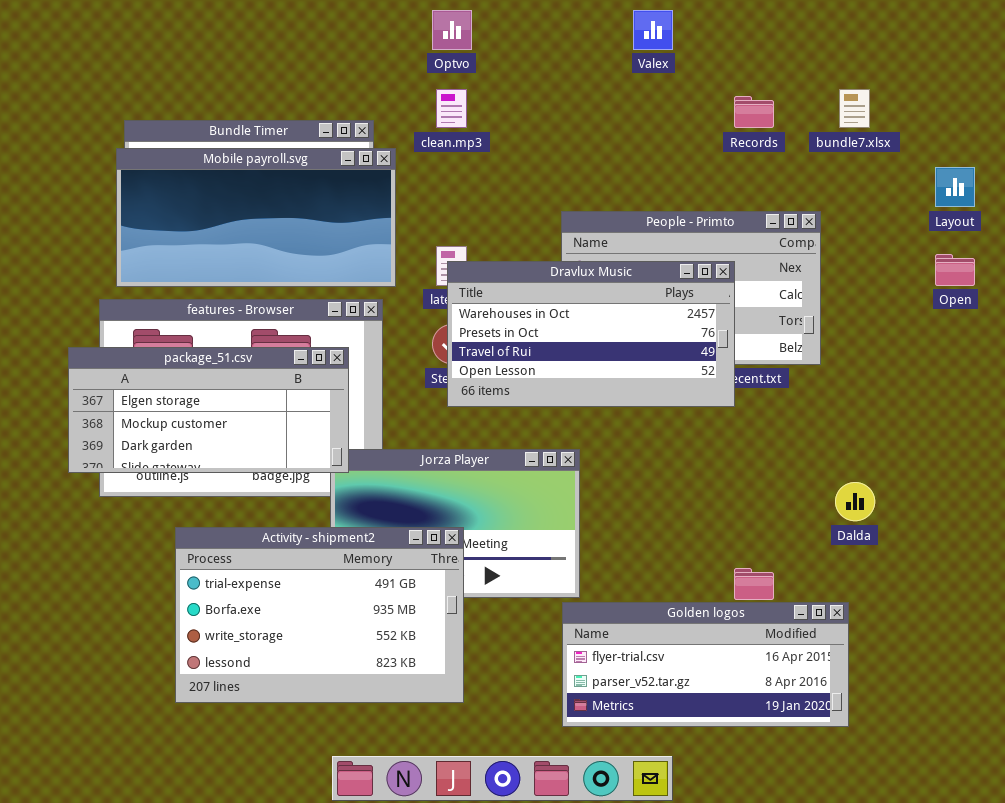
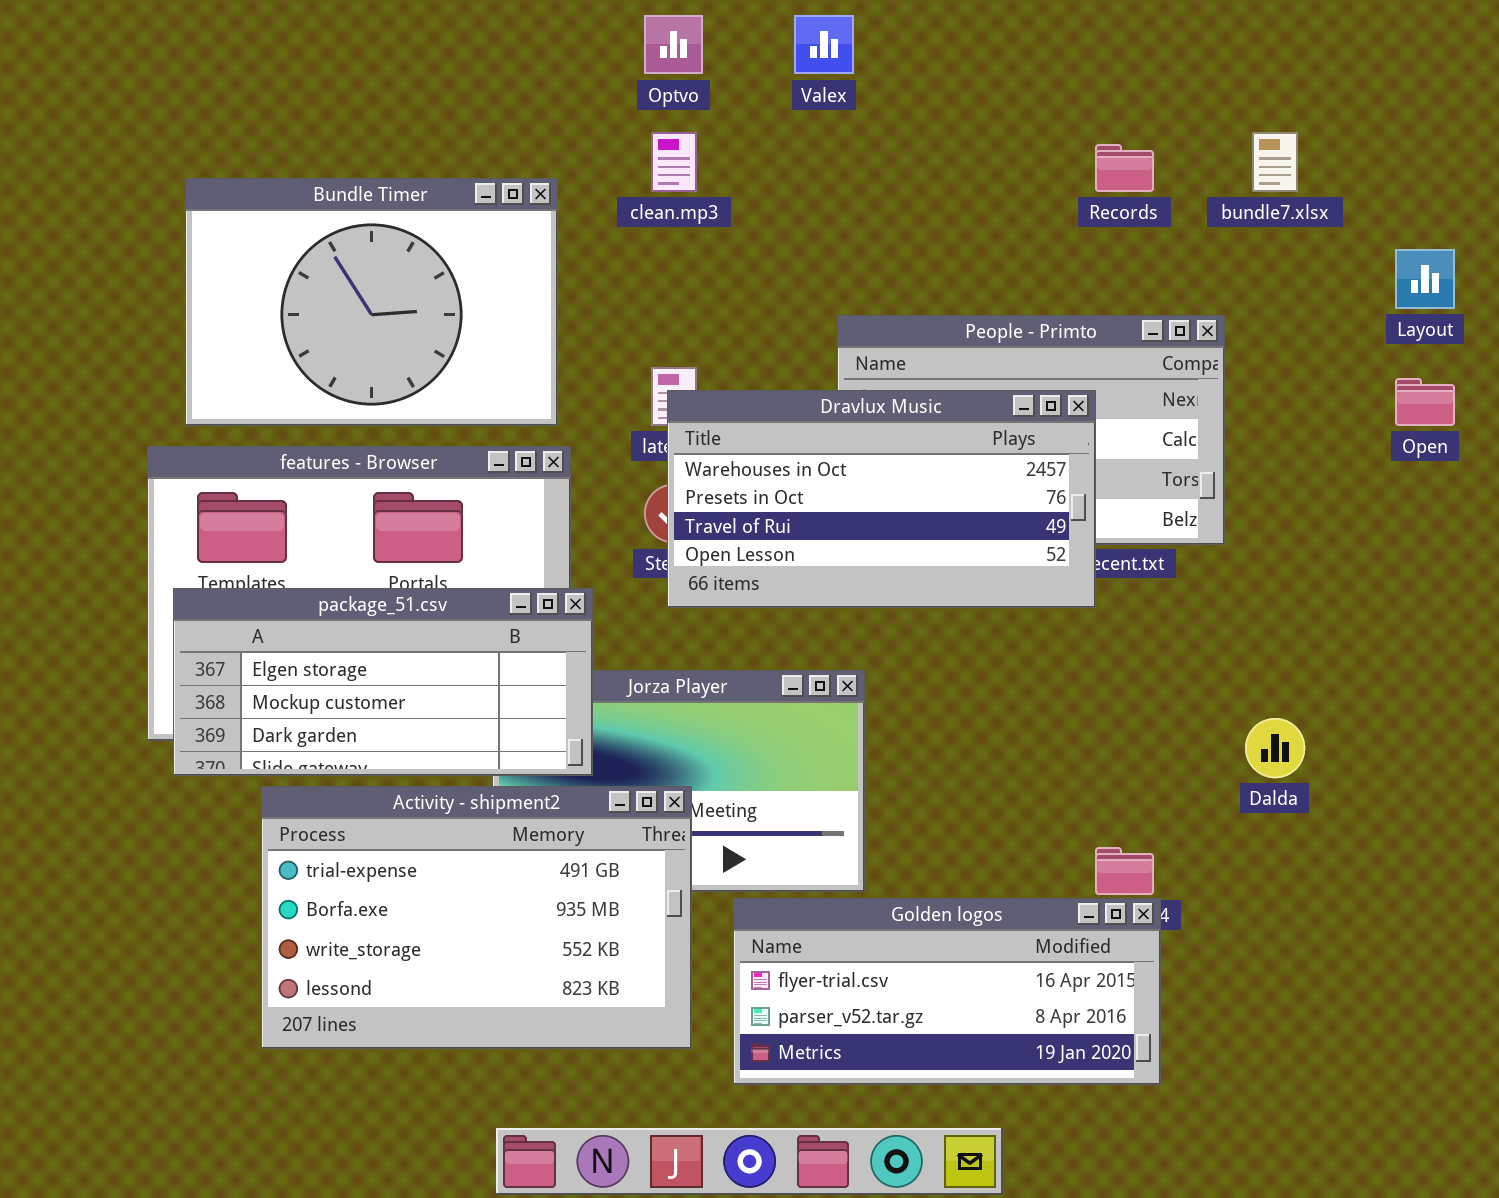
Valex: [633,10,673,50] -> [794,15,854,74], moved
Mobile payroll.svg: [116,148,396,287] -> none, closed
package_51.csv: [68,347,349,473] -> [173,588,593,776], moved
Golden logos: [562,602,849,727] -> [733,898,1161,1085], moved

